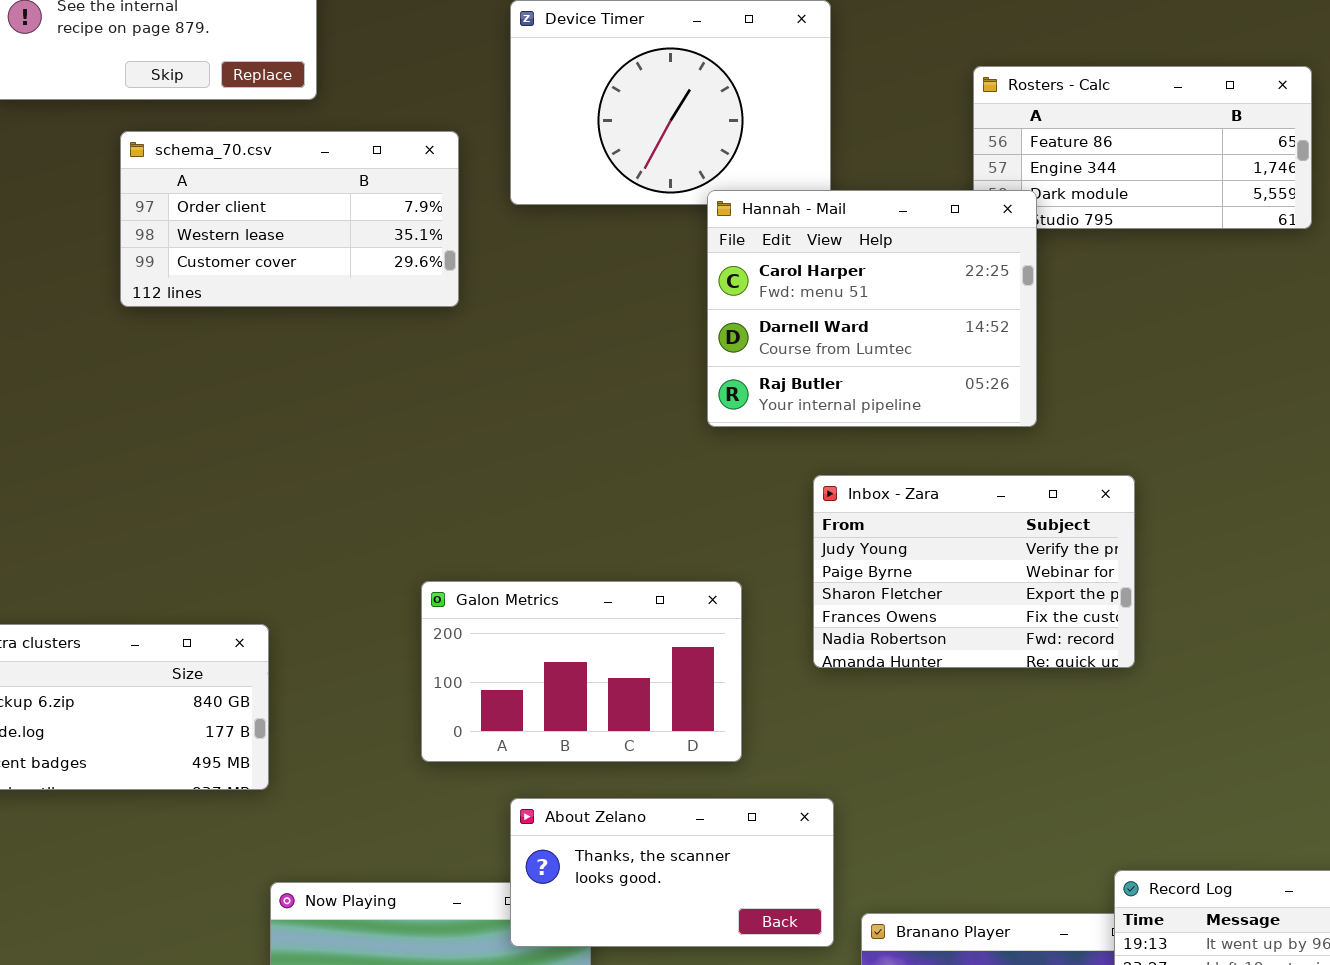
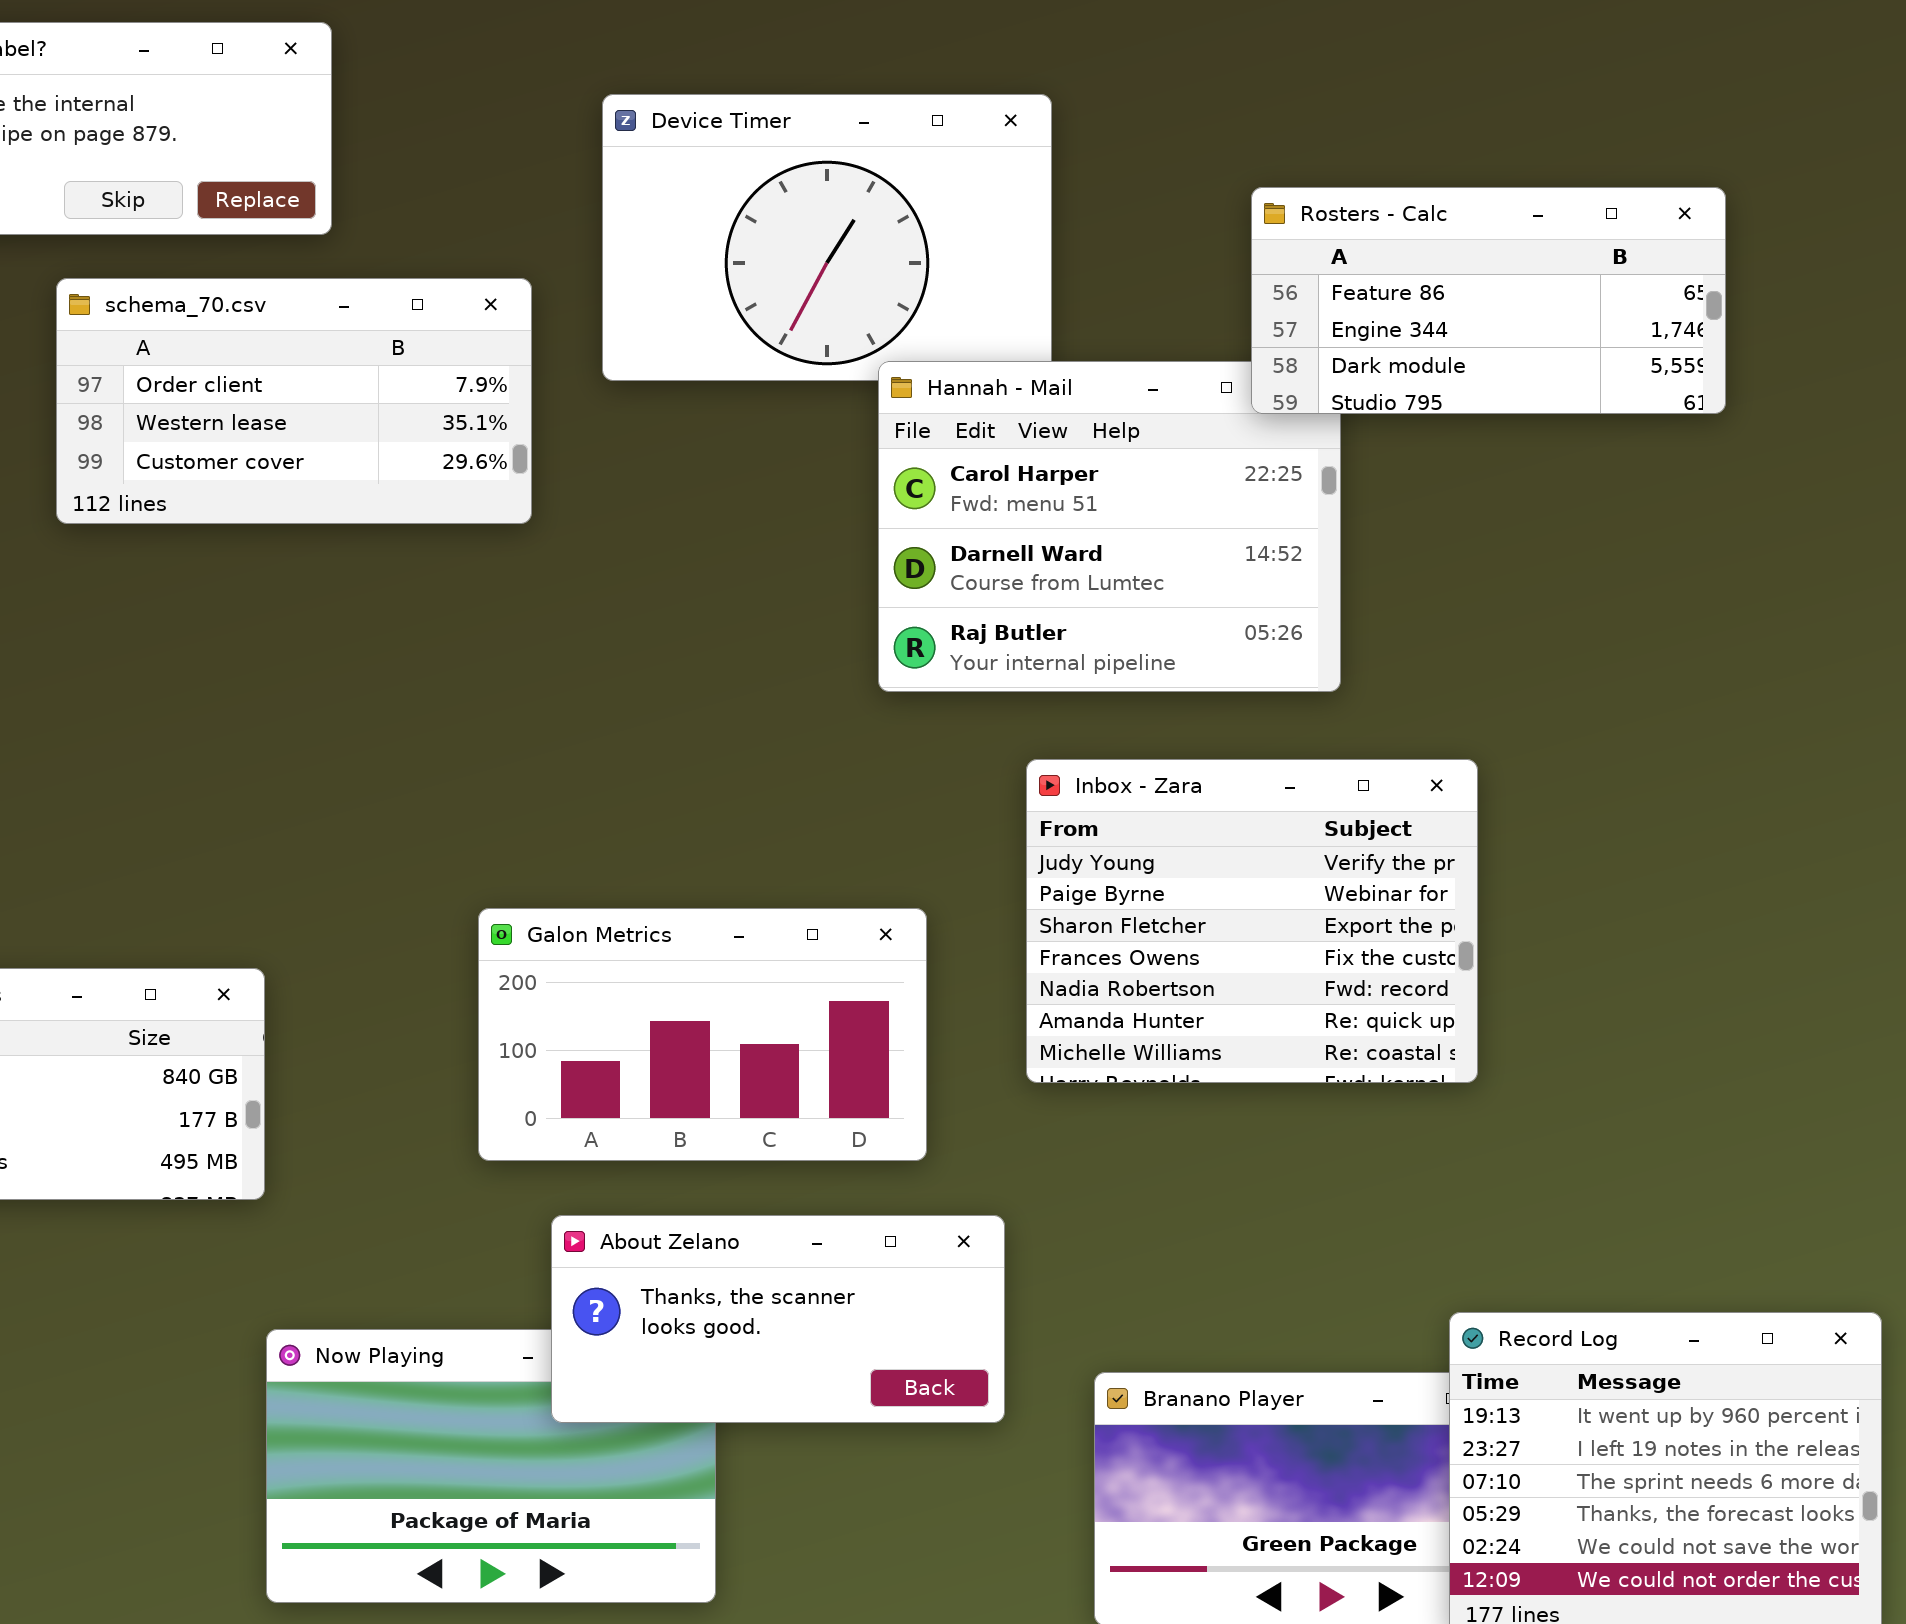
Rosters - Calc: [973,66,1312,229] -> [1251,187,1726,414], raised
Inbox - Zara: [813,475,1135,668] -> [1026,759,1478,1083], resized
About Zelano: [510,798,834,947] -> [551,1215,1005,1423], moved

